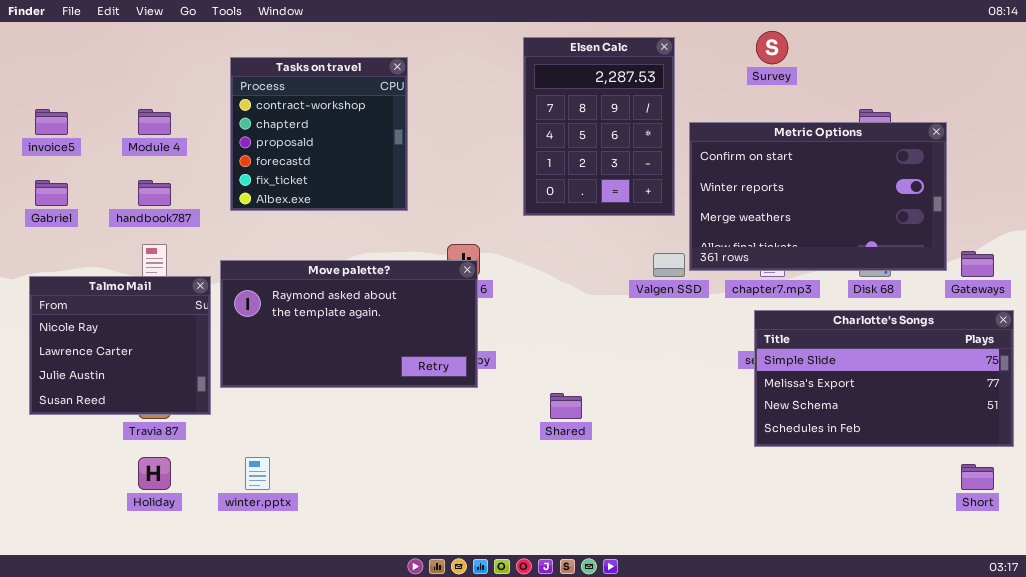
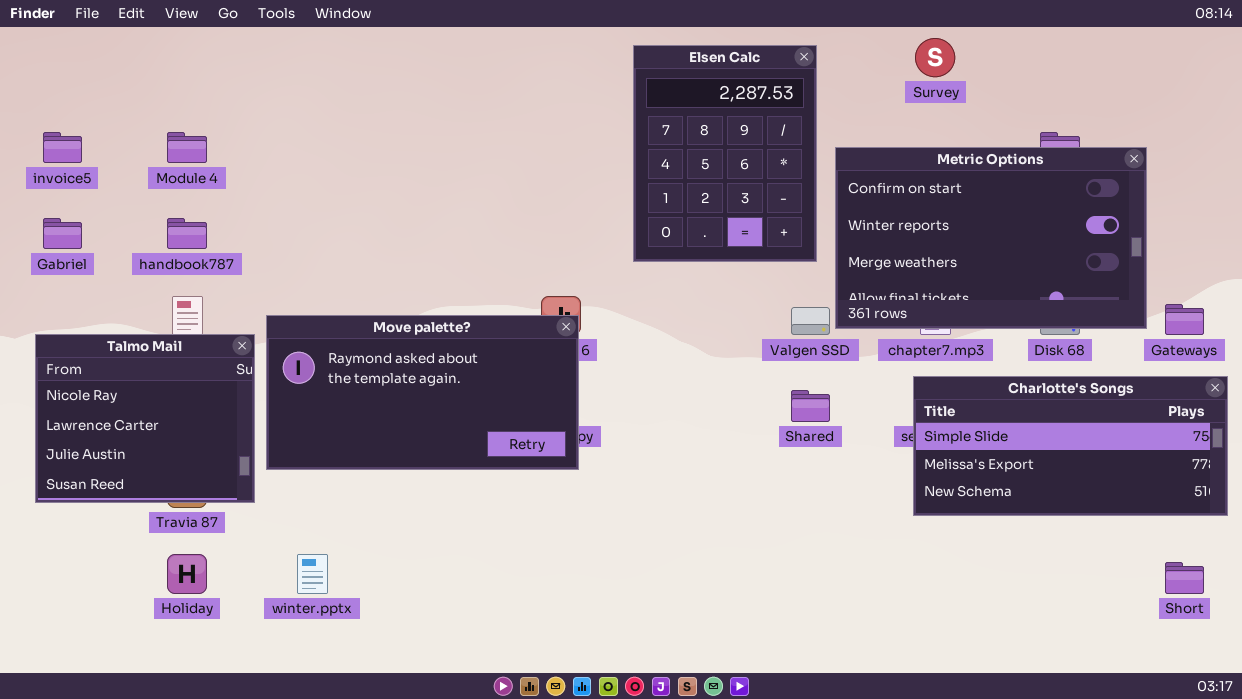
Tasks on travel: [230,57,408,211] -> none, closed
Charlotte's Songs: [754,310,1014,447] -> [913,376,1228,516], resized
Shared: [550,393,582,419] -> [791,390,830,422], moved

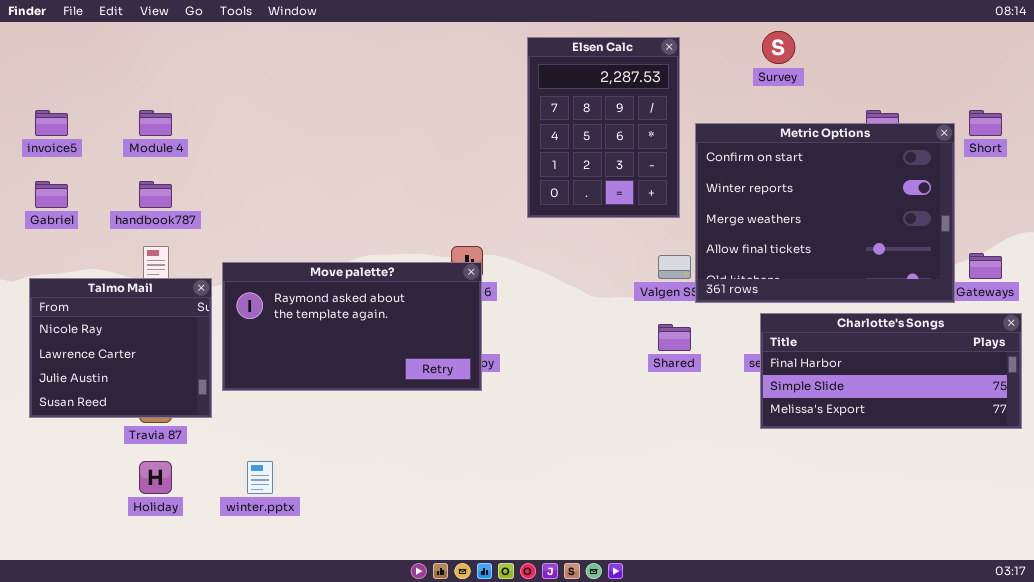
Metric Options: [835,147,1147,329] -> [695,123,955,303], resized
Charlotte's Songs: [913,376,1228,516] -> [760,313,1022,429], scrolled up 1 row
Short: [1165,562,1204,594] -> [969,110,1002,136], moved

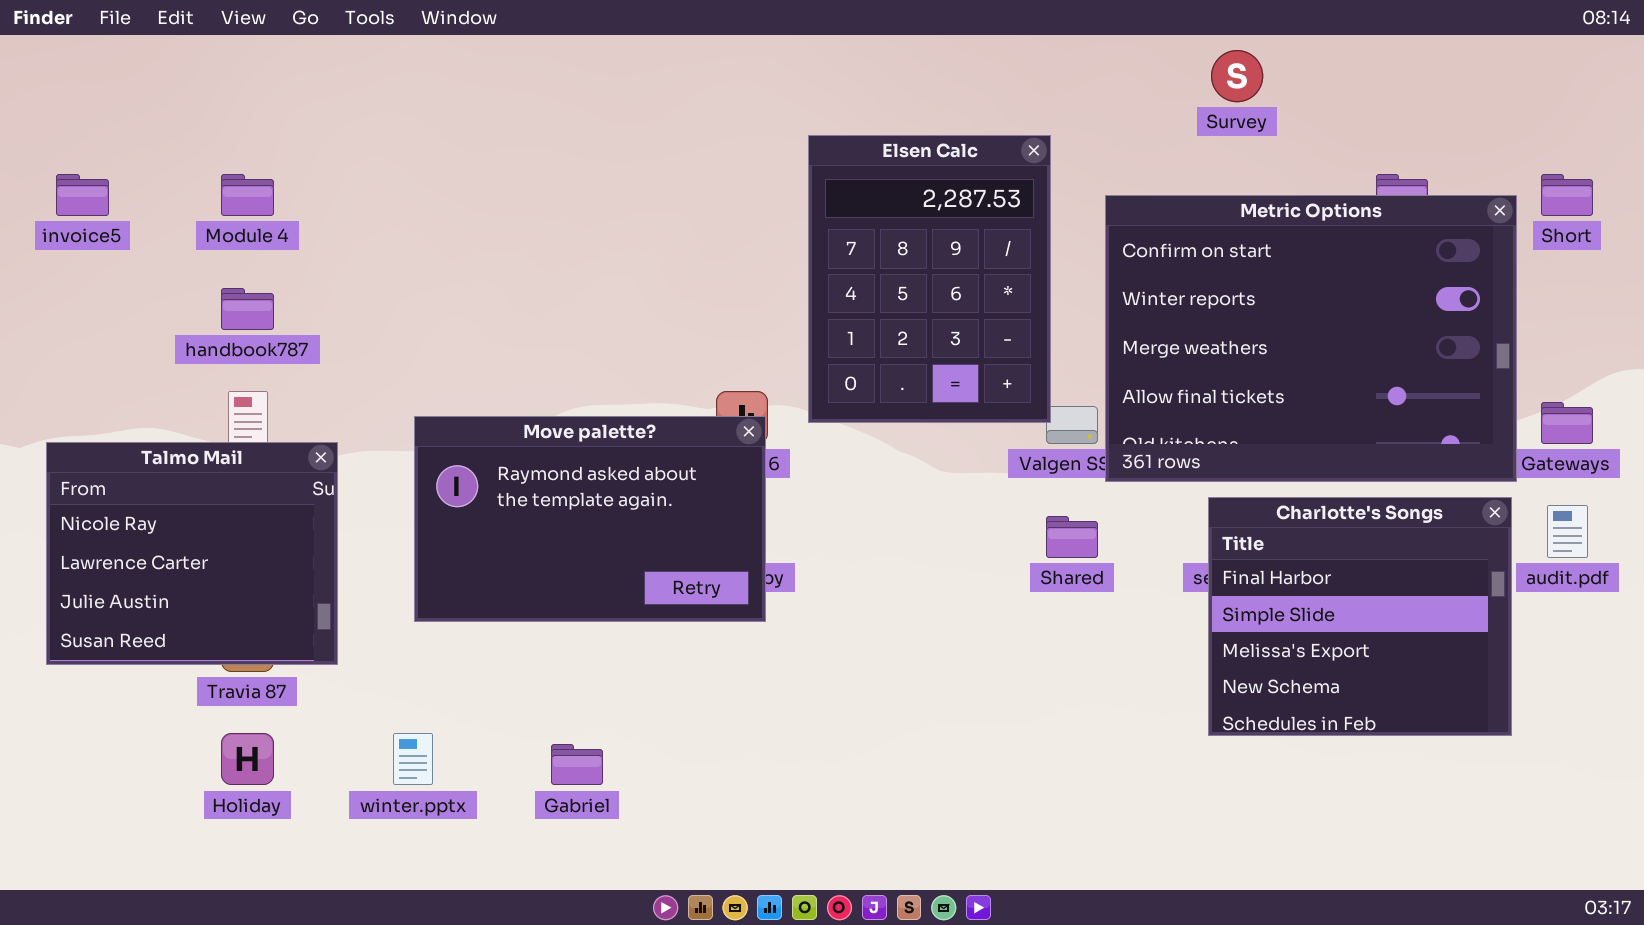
Elsen Calc: [527,37,680,218] -> [808,135,1051,423], moved
Gabriel: [35,181,68,208] -> [551,744,603,785], moved
Move palette?: [222,262,482,391] -> [414,416,766,622], resized
Charlotte's Songs: [760,313,1022,429] -> [1208,497,1512,736], resized

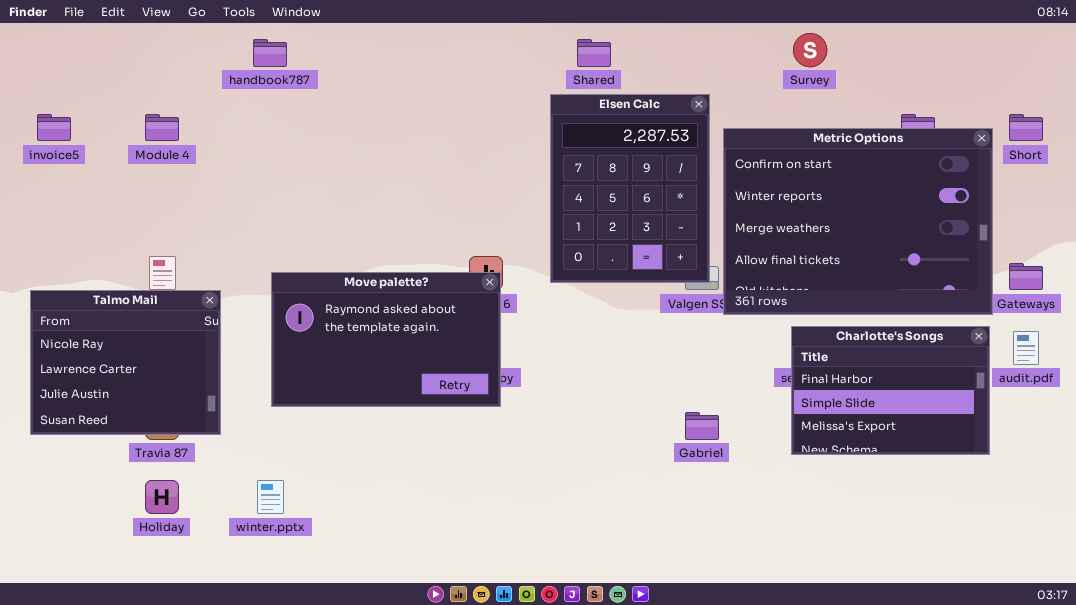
Elsen Calc: [808,135,1051,423] -> [550,94,710,283], moved
handbook787: [221,288,274,330] -> [253,39,287,67], moved
Charlotte's Songs: [1208,497,1512,736] -> [791,326,990,455], resized
Shared: [1046,516,1098,558] -> [577,39,611,67], moved
Gabriel: [551,744,603,785] -> [685,412,719,440], moved

